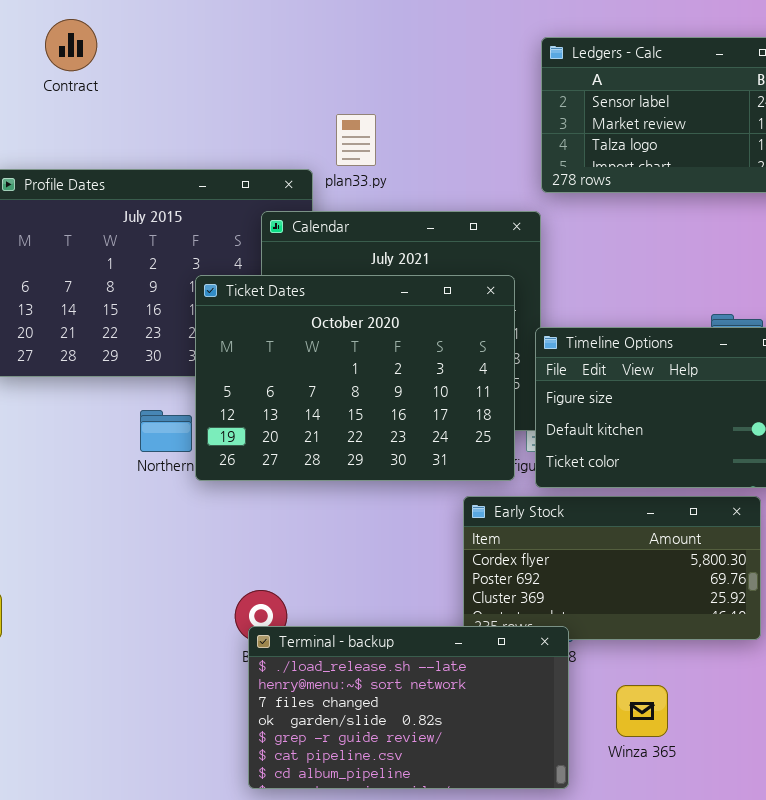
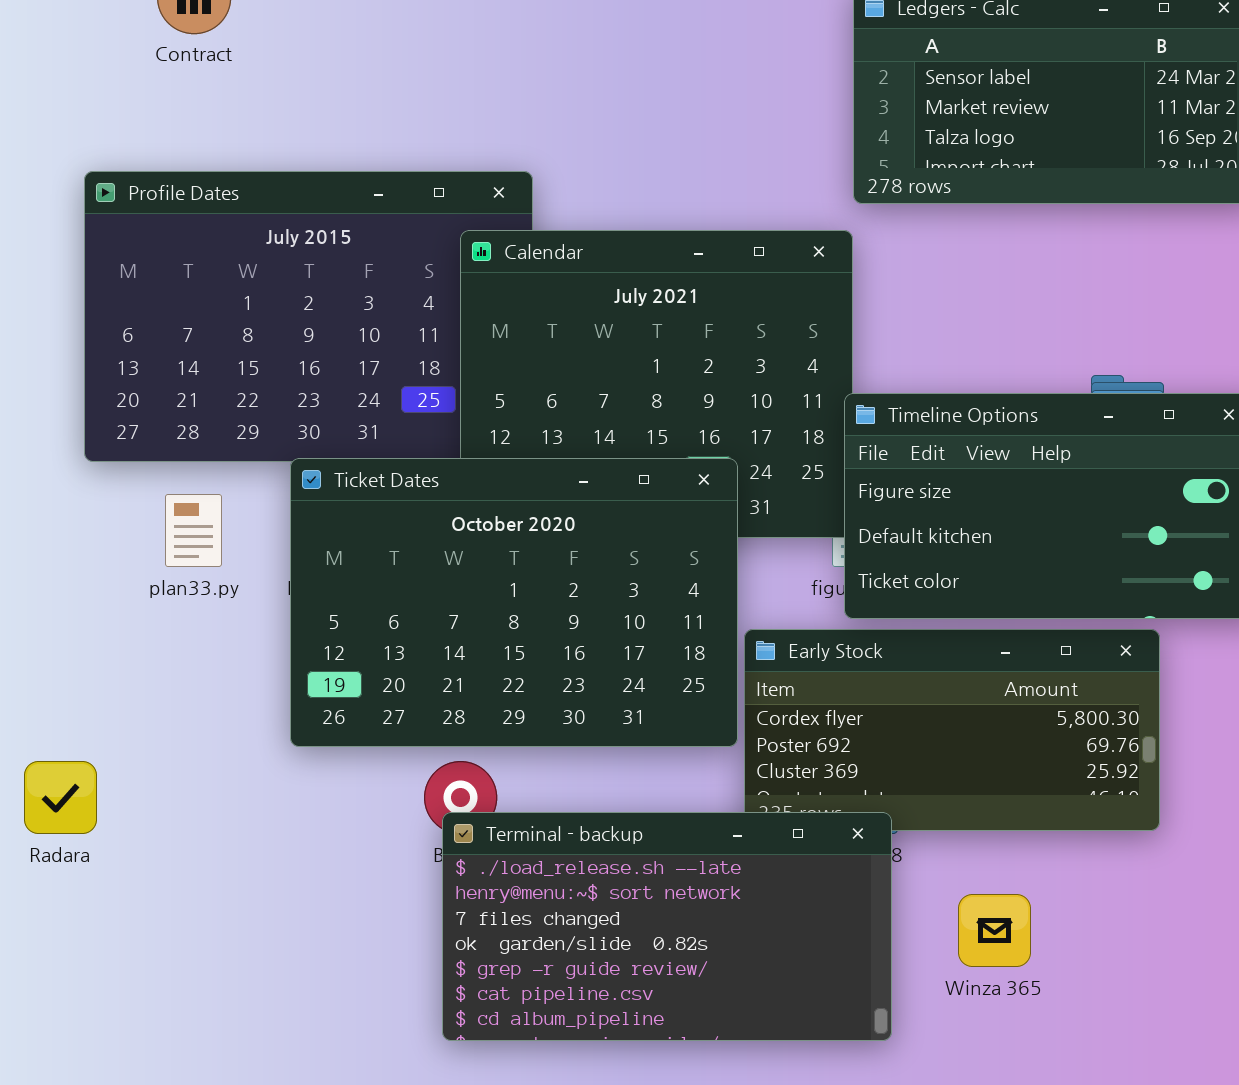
plan33.py: [336,114,376,166] -> [165,494,222,567], moved
Ticket Dates: [195,275,515,481] -> [290,458,738,747], moved

